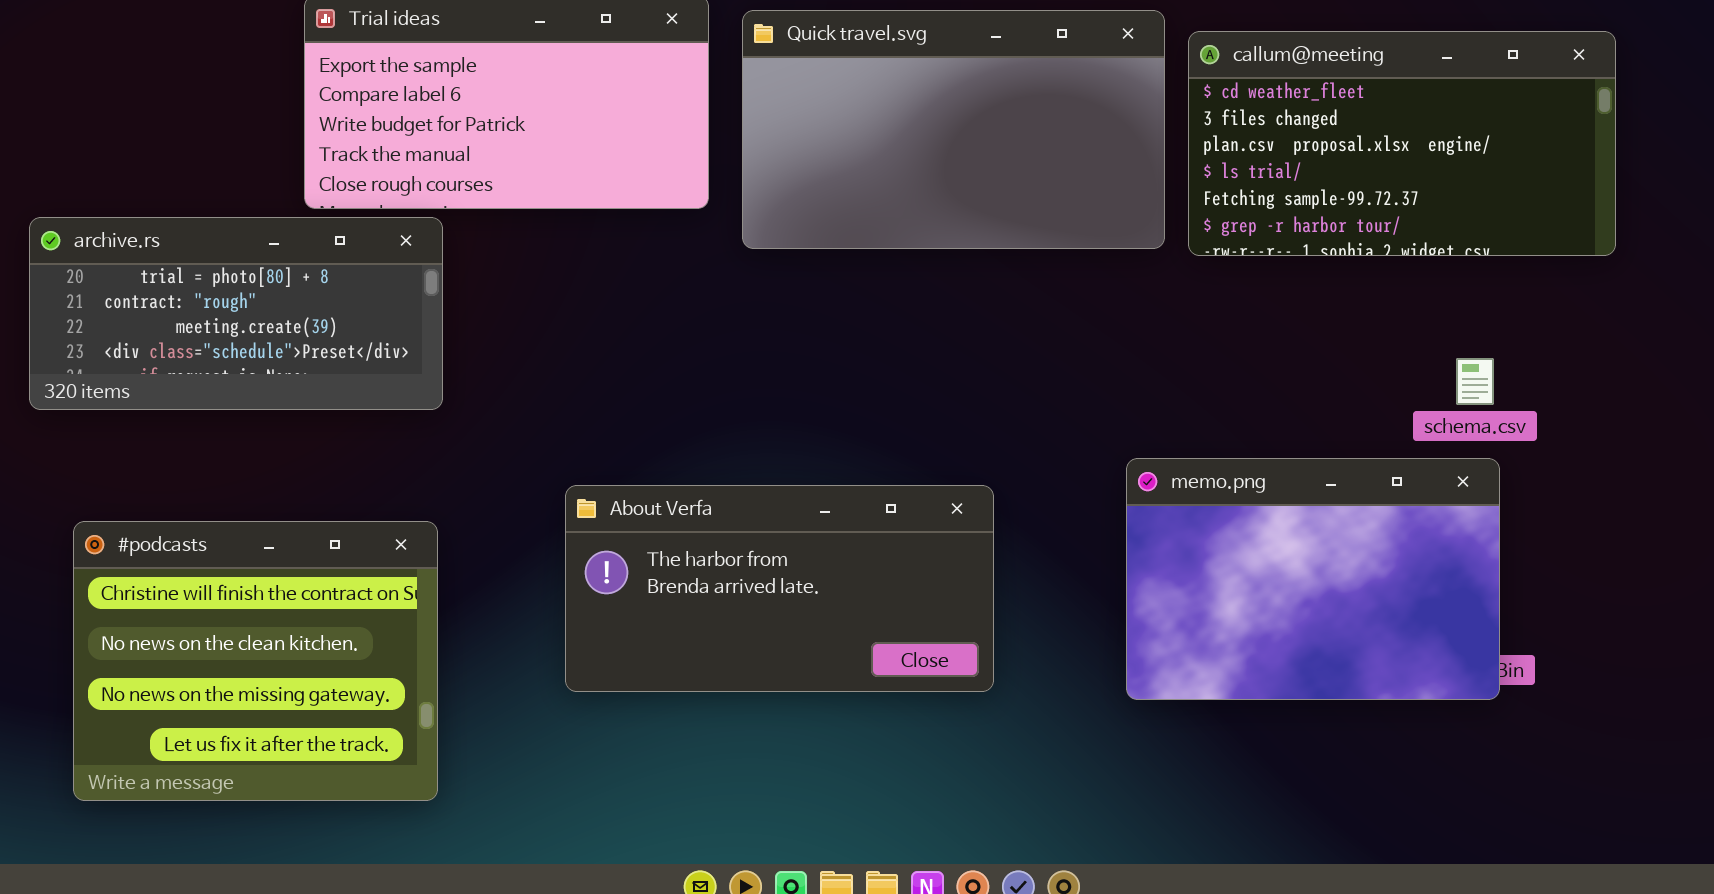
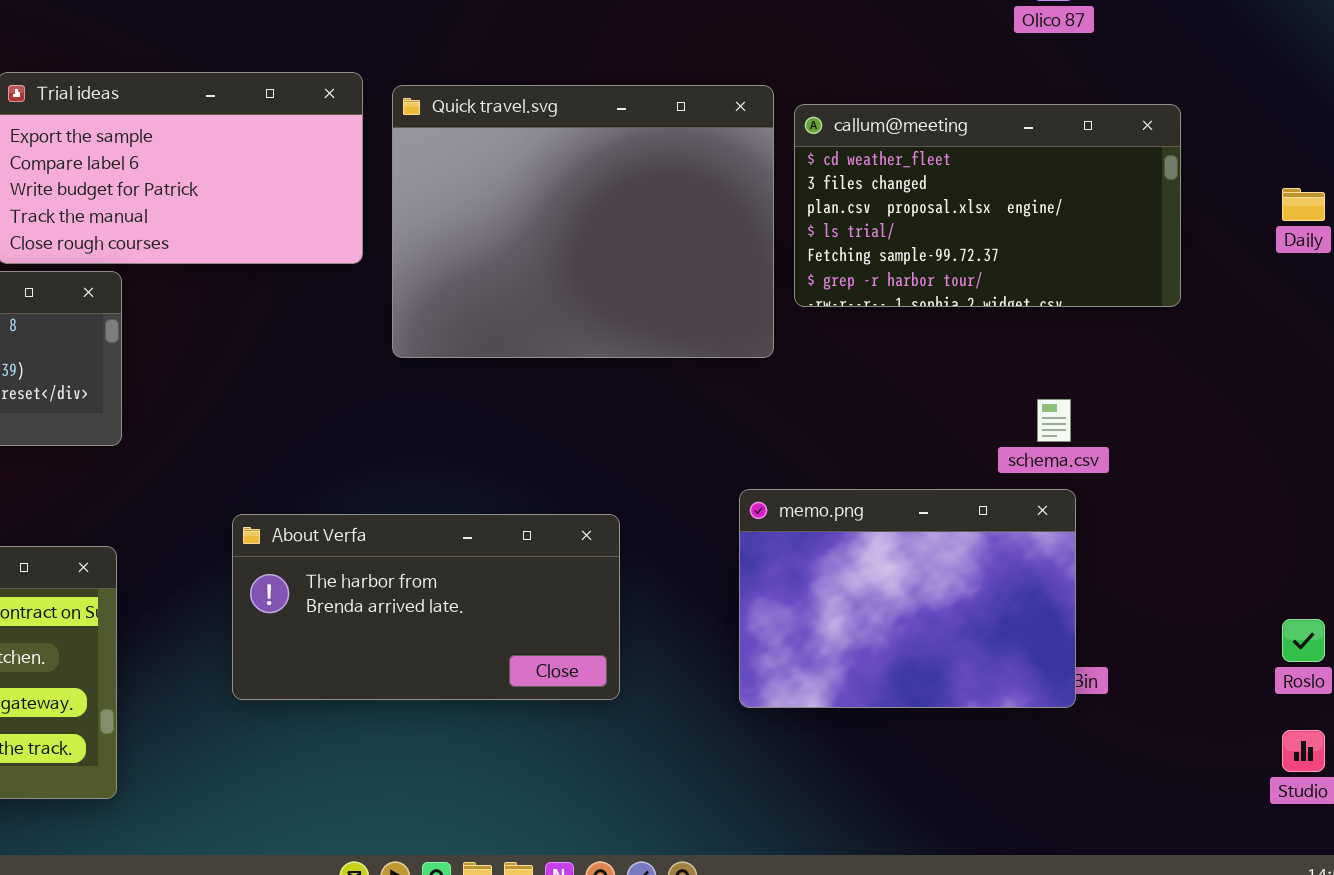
Quick travel.svg: [742,10,1165,249] -> [392,85,774,358], resized

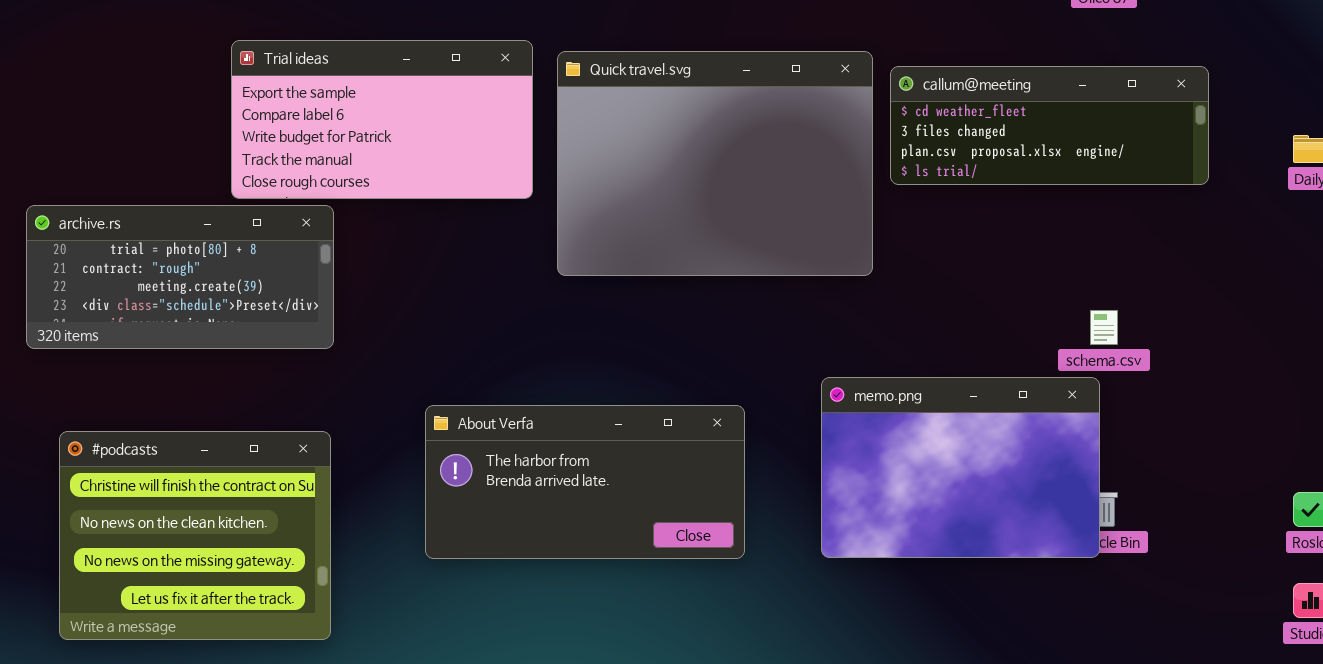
callum@meeting: [794,104,1181,307] -> [890,66,1209,185], resized
memo.png: [739,489,1076,708] -> [821,377,1100,558], moved

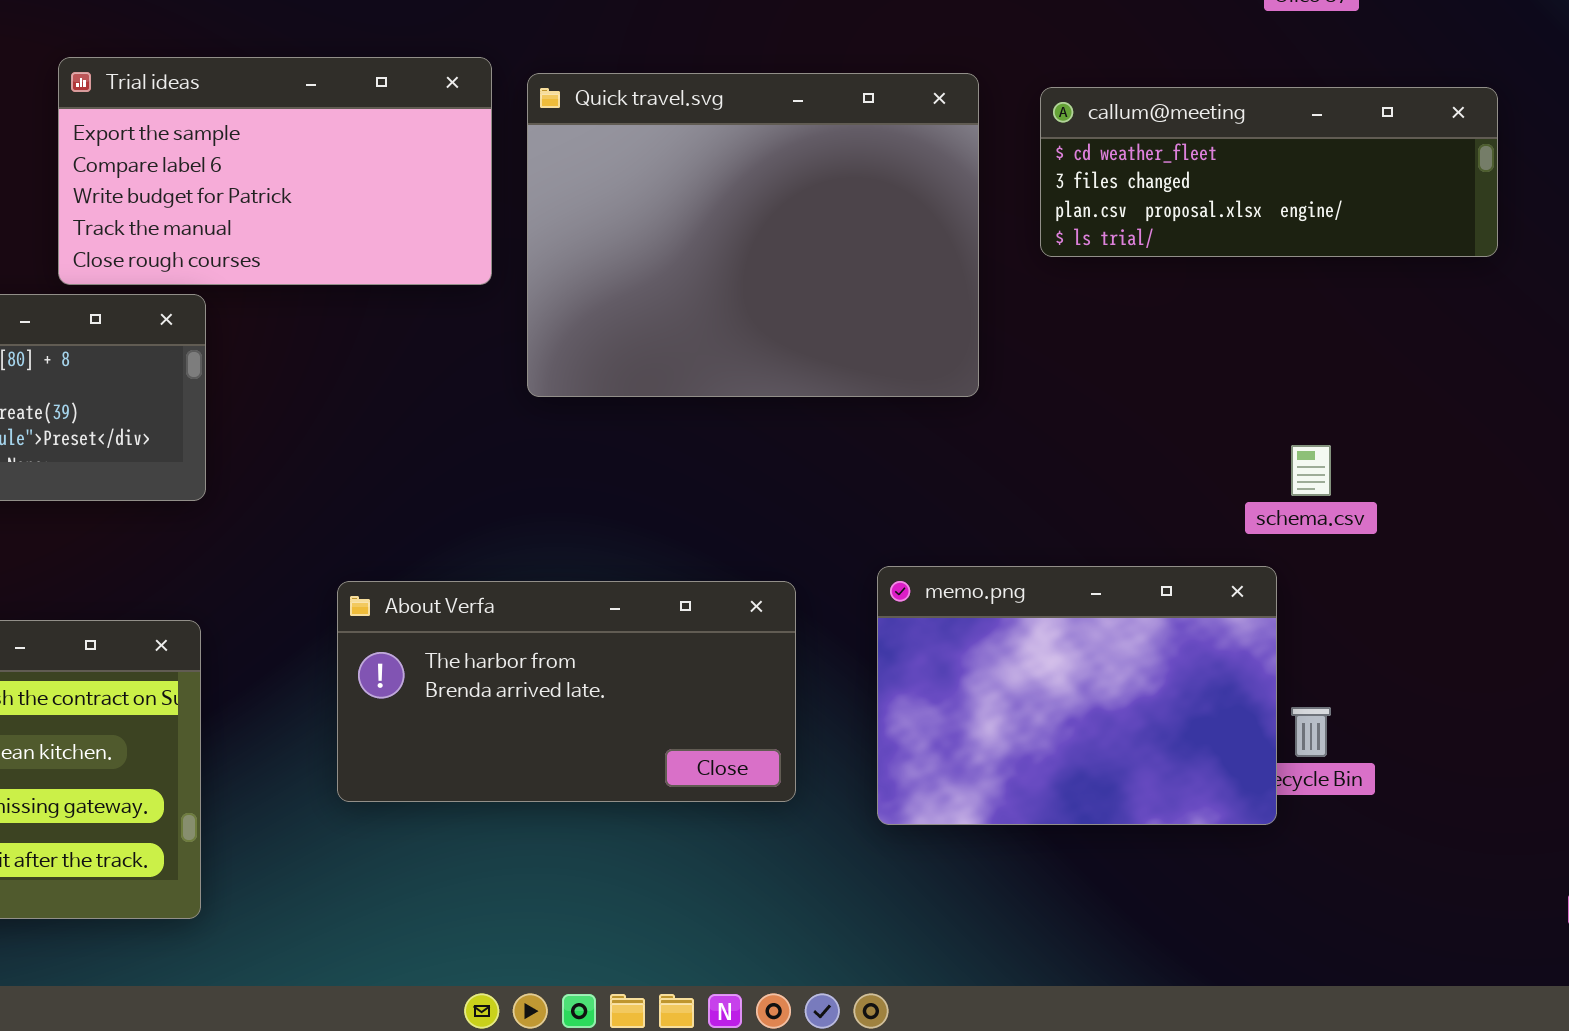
callum@meeting: [890,66,1209,185] -> [1040,87,1498,257], moved
memo.png: [821,377,1100,558] -> [877,566,1277,825], moved

